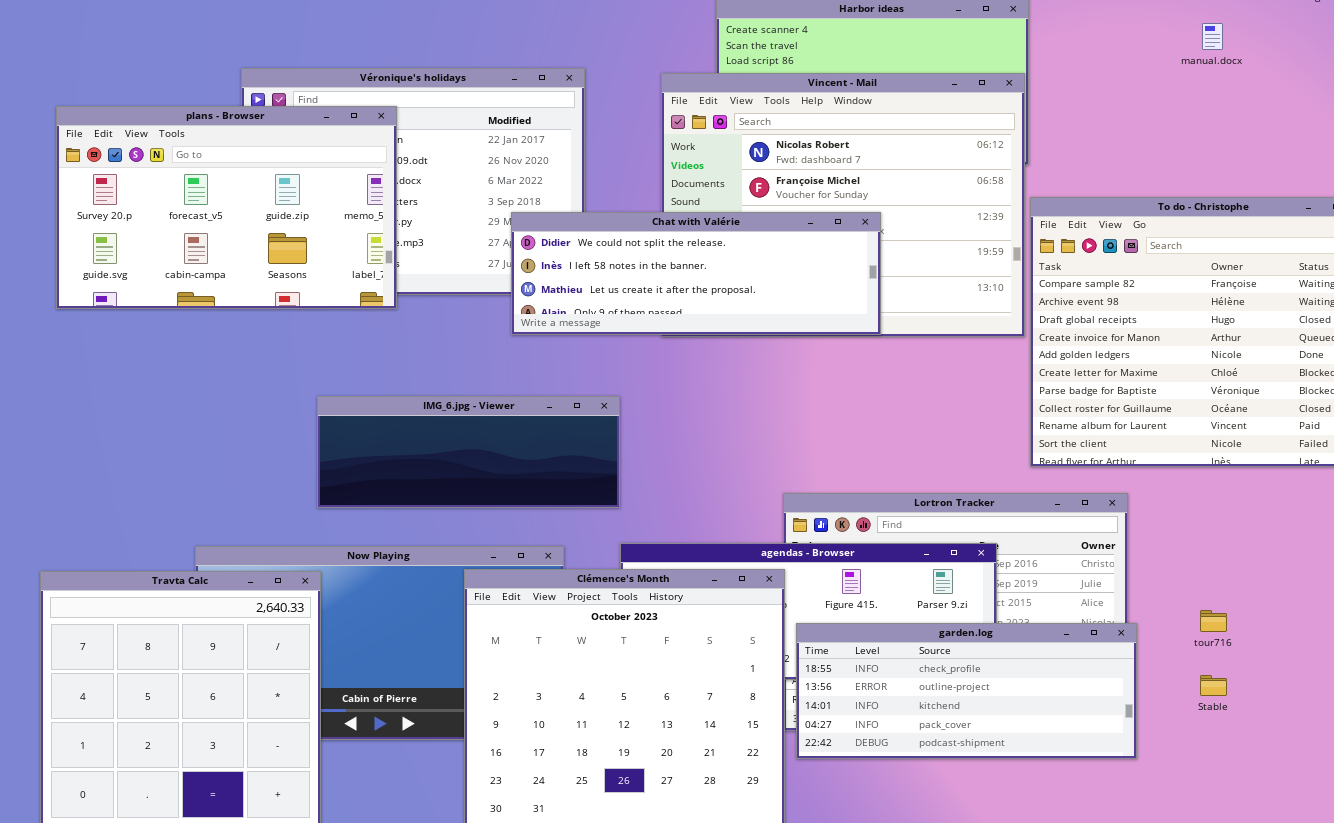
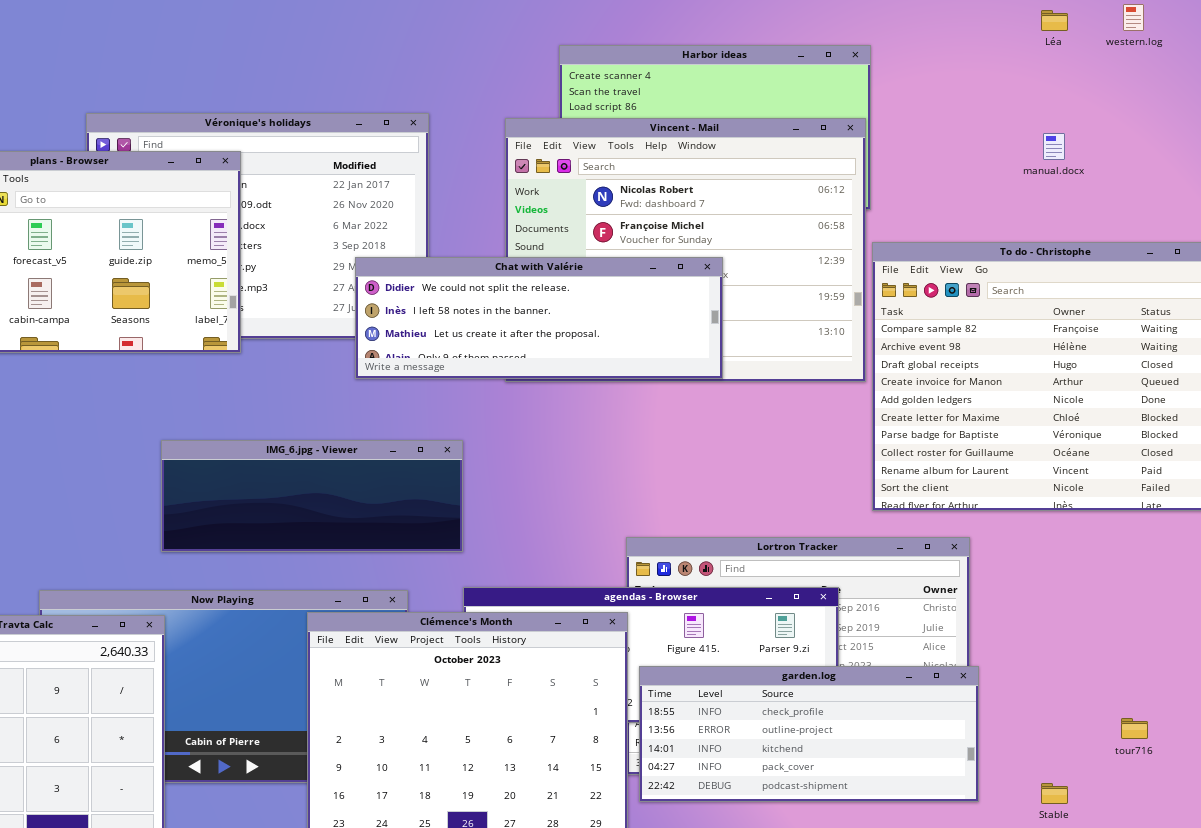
manual.docx: [1202,23,1223,50] -> [1043,133,1065,160], moved
tour716: [1200,610,1227,632] -> [1121,718,1148,739], moved
Stable: [1200,675,1227,696] -> [1041,783,1068,804], moved

